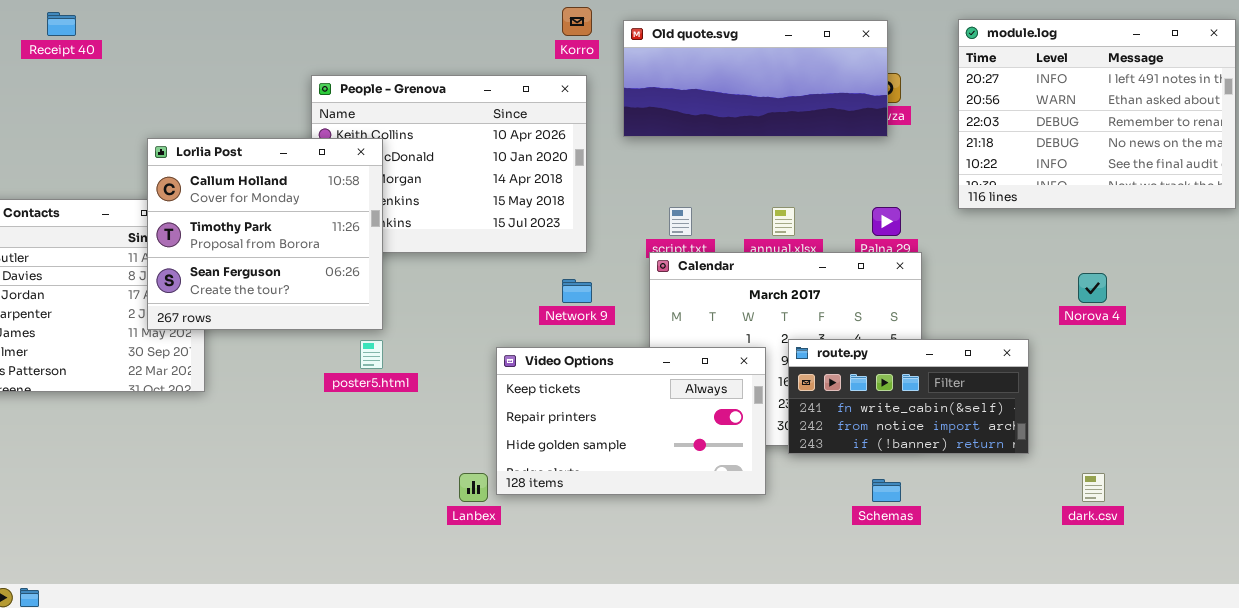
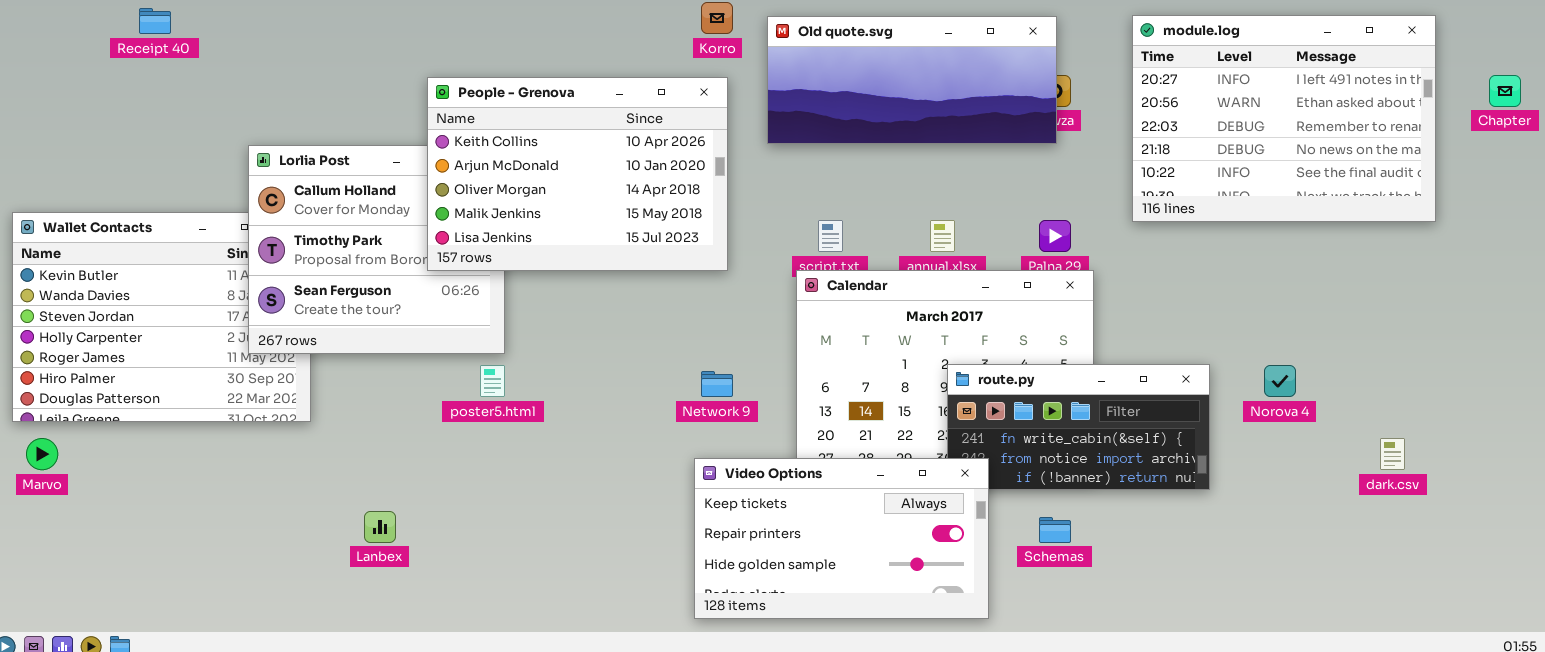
People - Grenova: [311,75,587,253] -> [427,77,728,271], raised
Norova 4: [1078,273,1107,303] -> [1264,365,1296,397], moved
Network 9: [562,279,592,303] -> [701,371,733,397], moved
Video Options: [496,347,766,495] -> [694,458,989,619], moved
Lanbex: [459,473,488,502] -> [364,511,396,543], moved
dark.csv: [1082,473,1105,502] -> [1380,438,1405,470], moved

